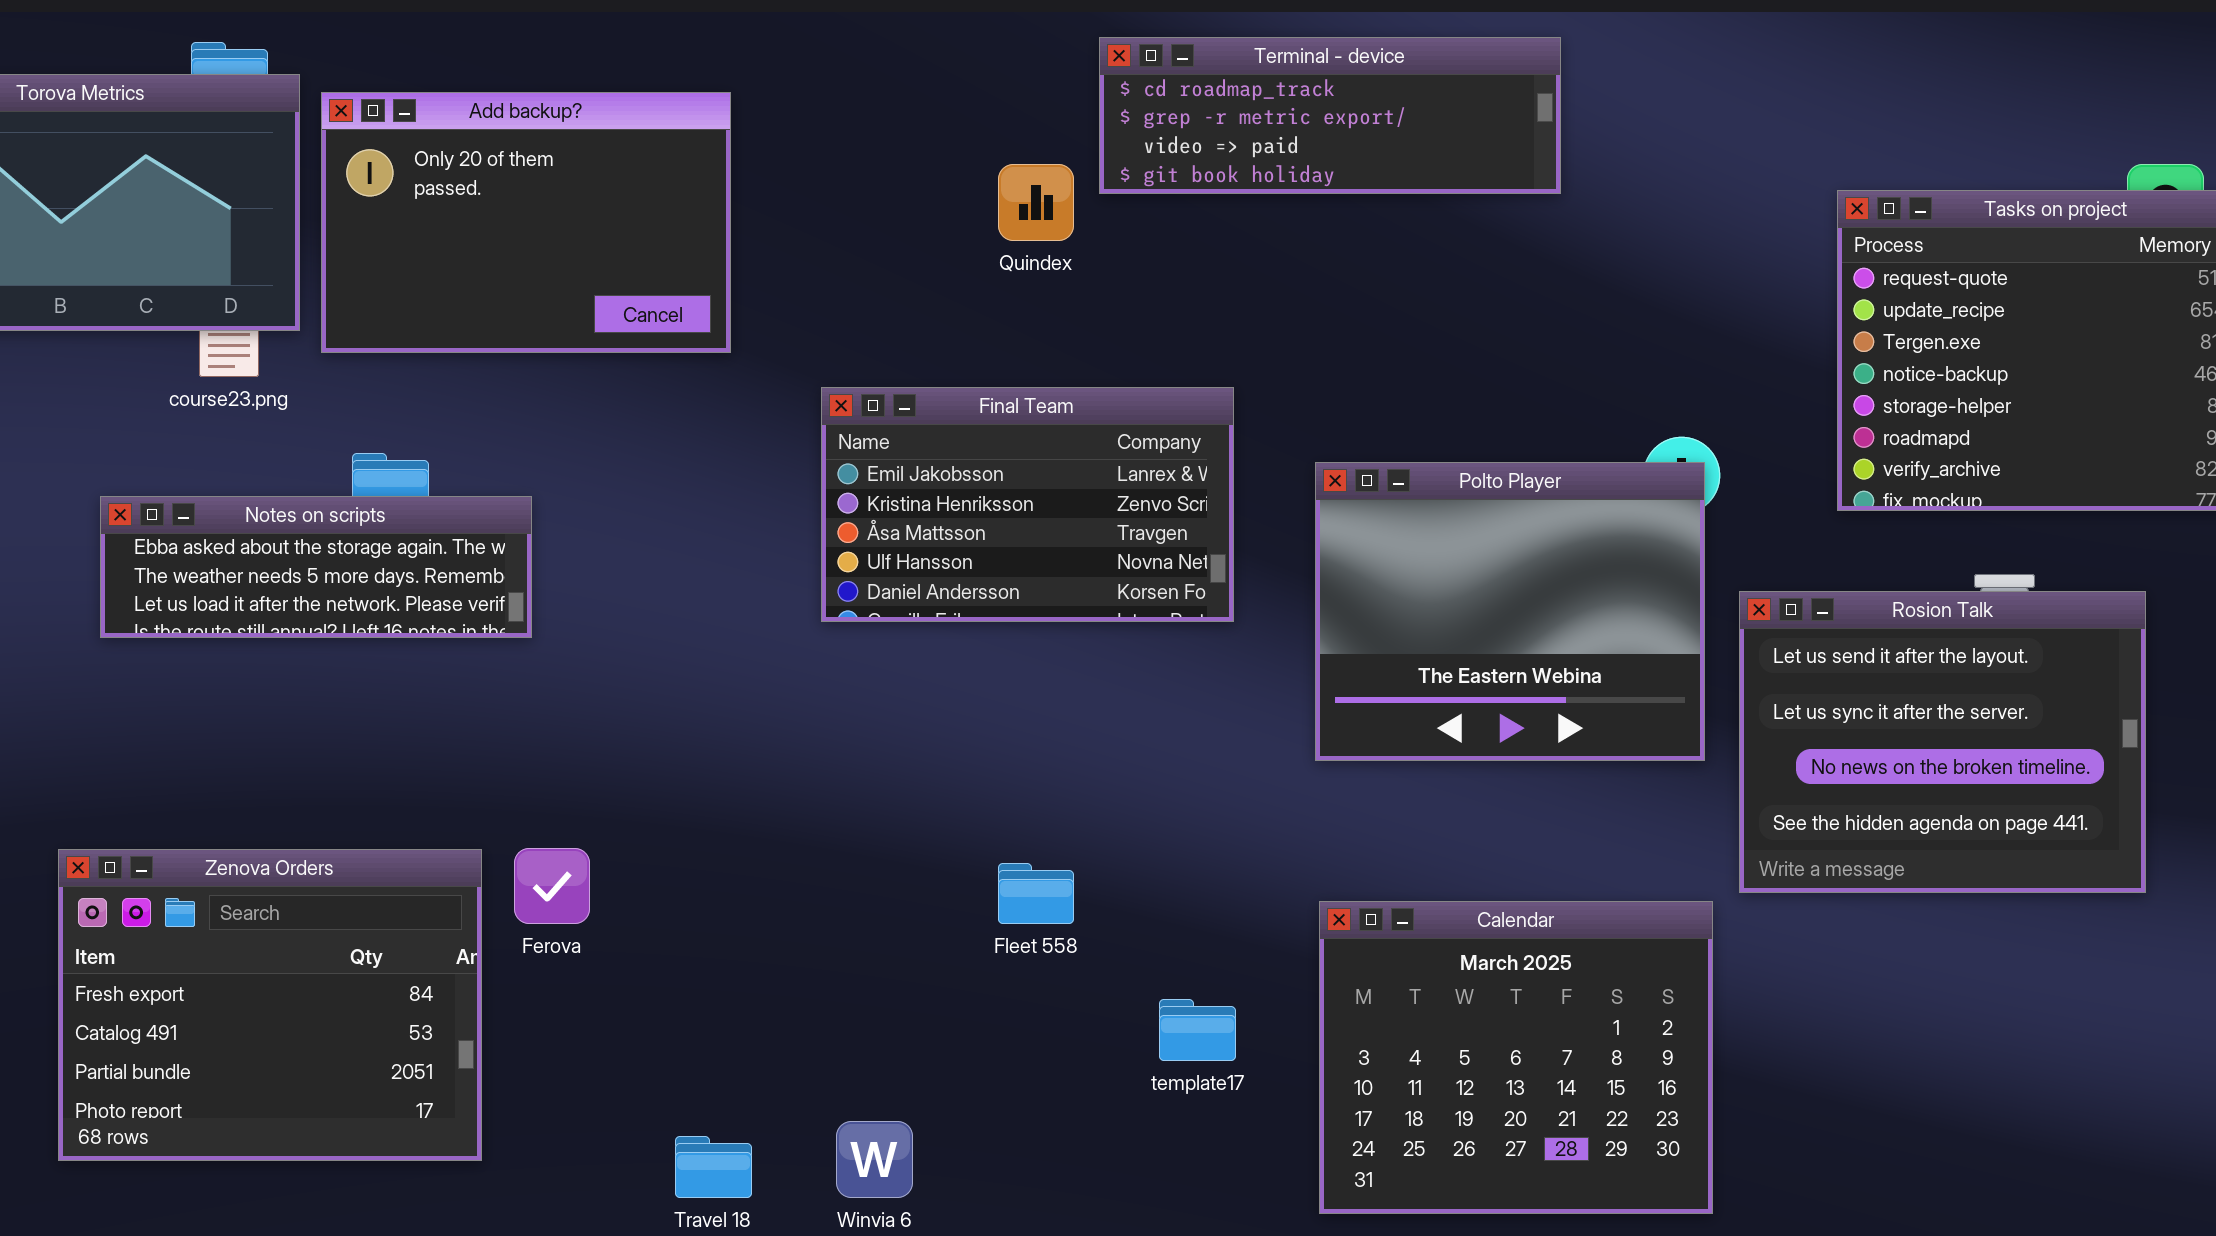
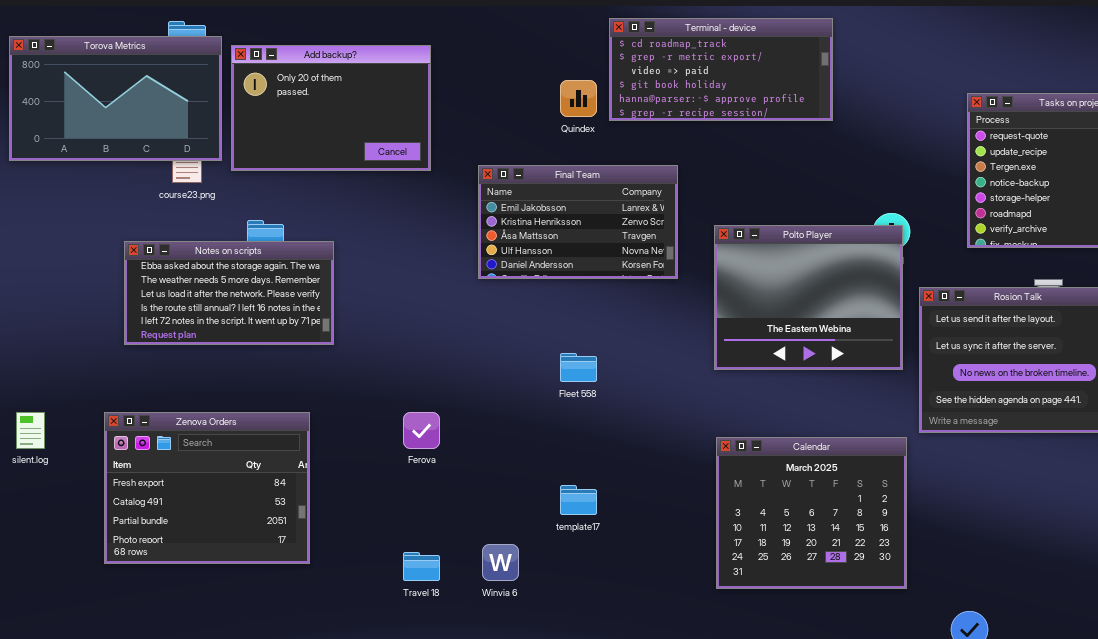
Terminal - device: [1099,37,1561,194] -> [609,18,833,121], resized
Final Team: [821,387,1234,622] -> [478,165,678,279], moved
Notes on scripts: [100,496,532,638] -> [124,241,334,345], resized
Ferova: [514,848,590,924] -> [403,412,440,449], moved
Fleet 558: [998,863,1074,924] -> [560,353,597,382], moved
template17: [1159,999,1236,1061] -> [560,485,597,515], moved

